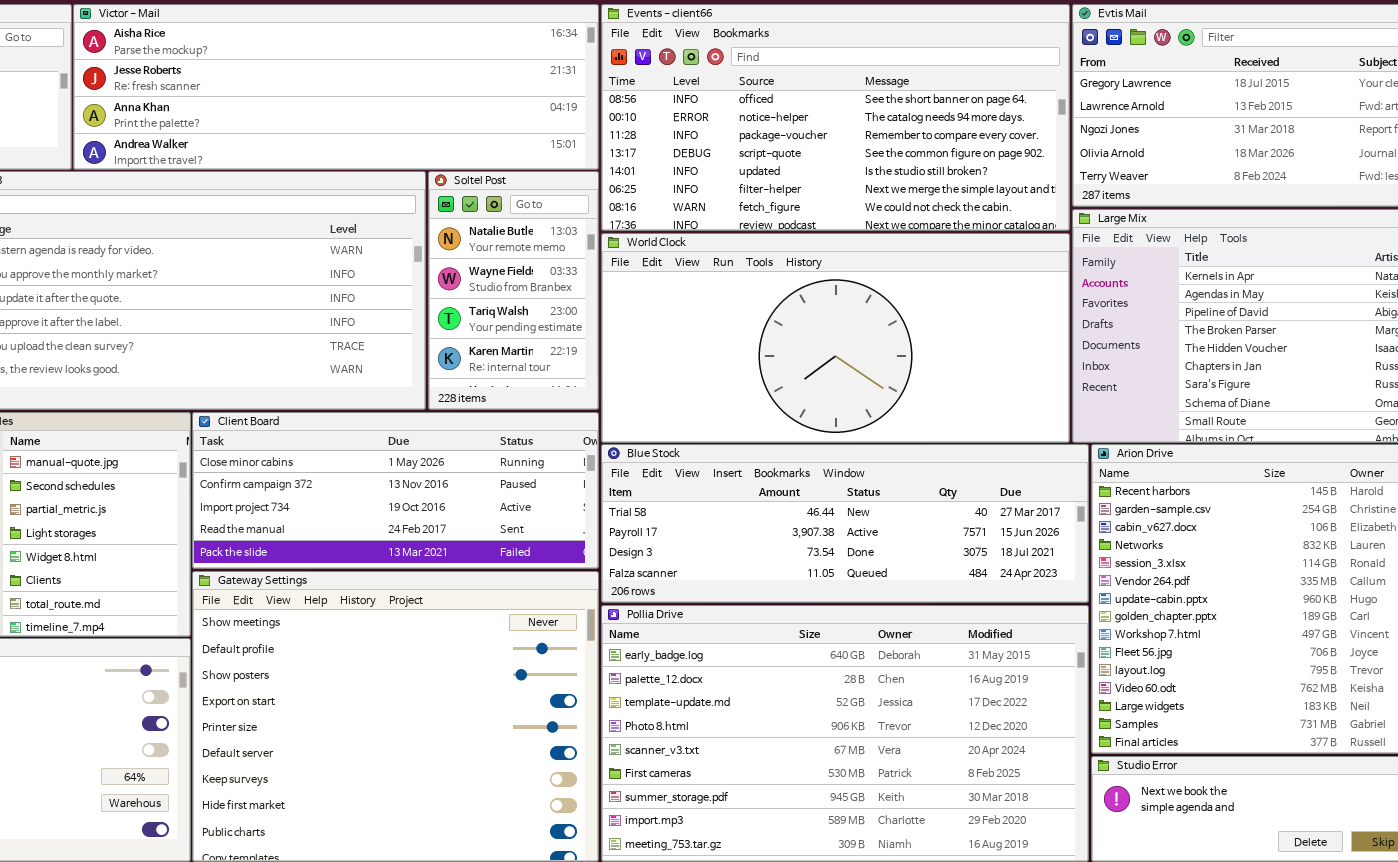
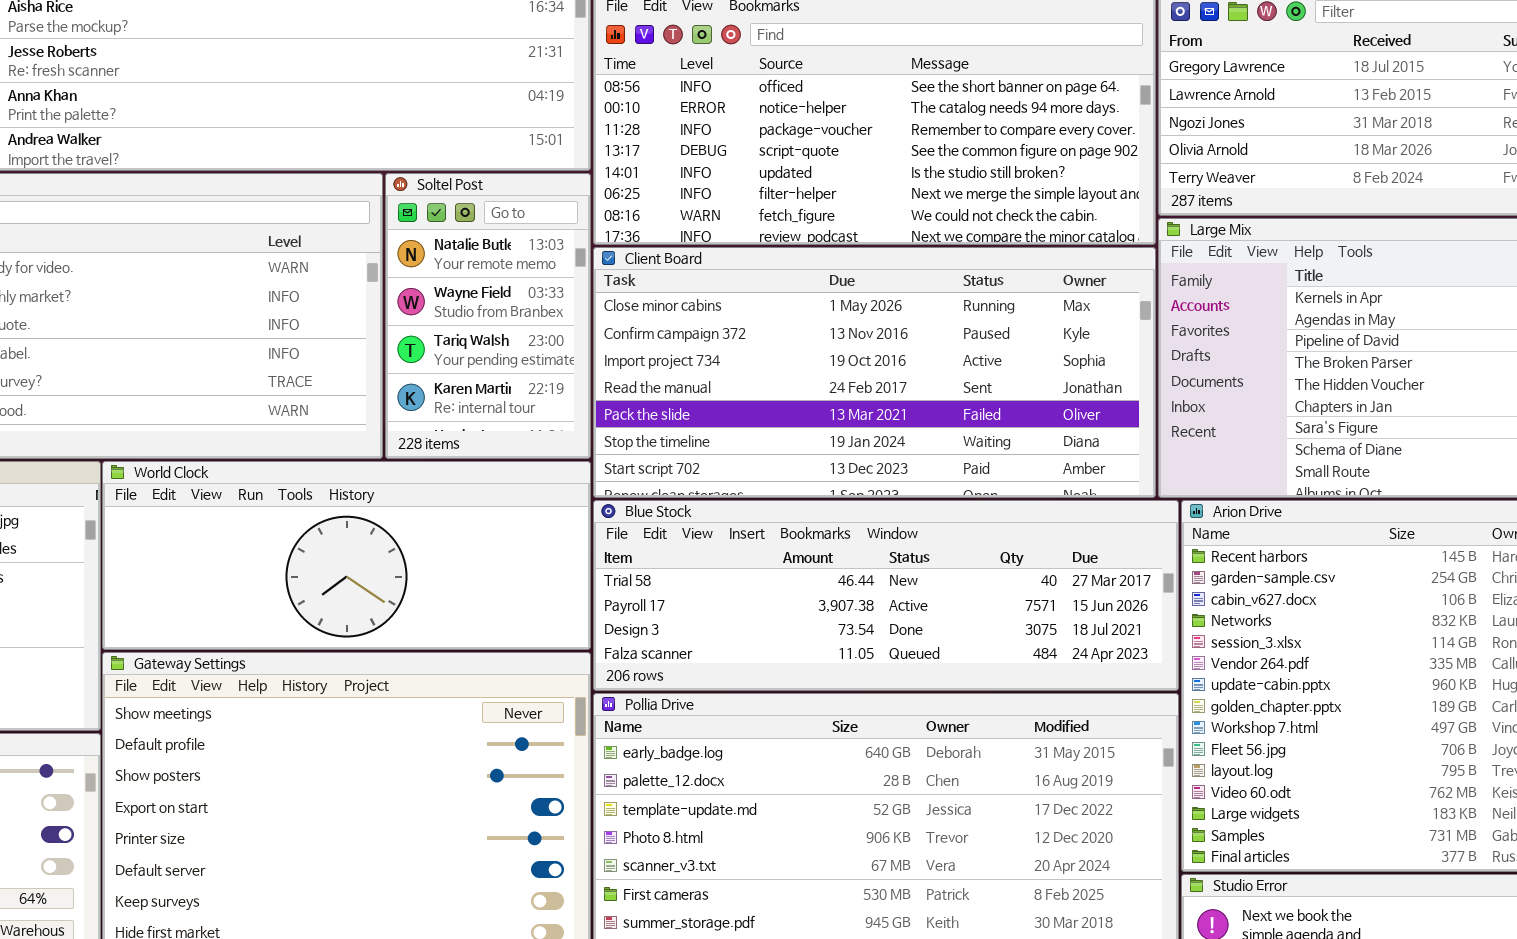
World Clock: [601,233,1070,443] -> [102,461,591,650], moved, resized
Client Board: [192,412,599,569] -> [593,247,1156,498], moved, resized

